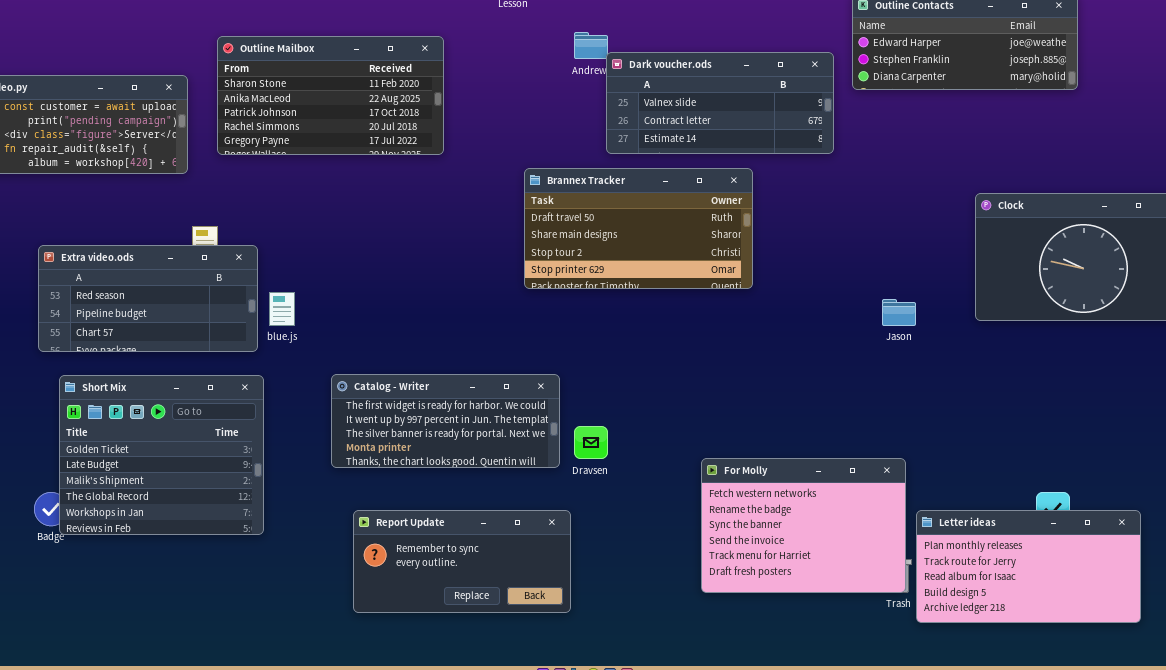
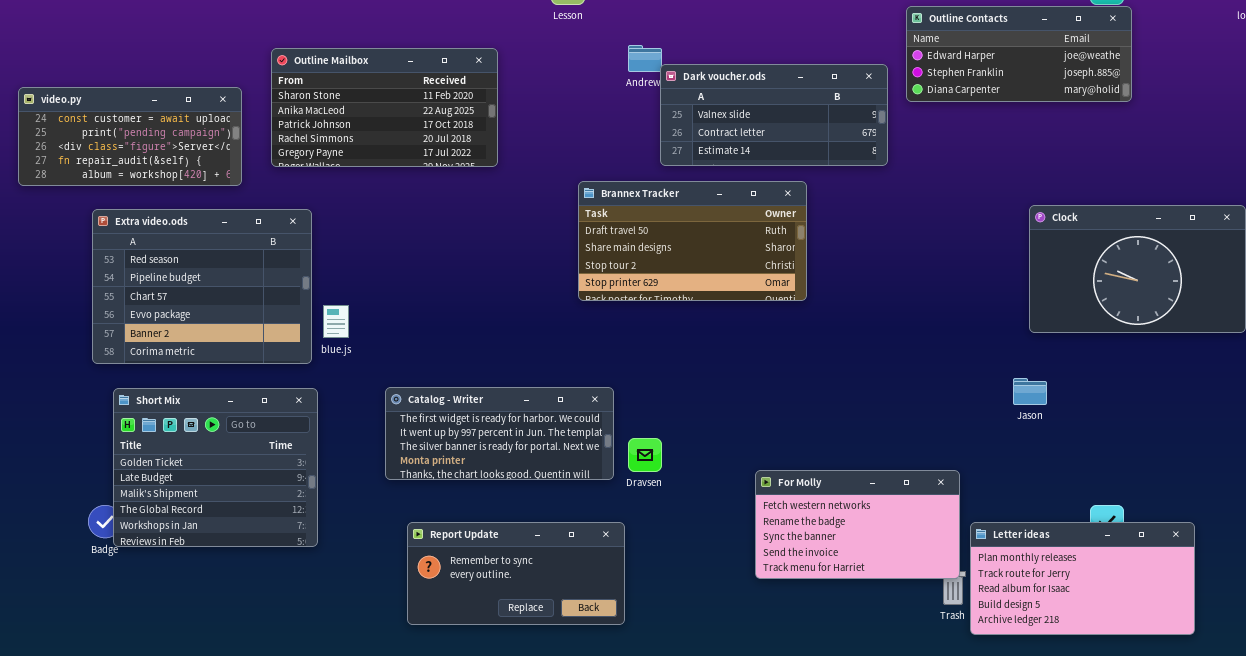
Extra video.ods: [38,245,258,352] -> [92,209,312,364], resized
Jason: [882,299,916,326] -> [1013,378,1047,405], moved
For Molly: [701,458,906,593] -> [755,470,960,579], resized

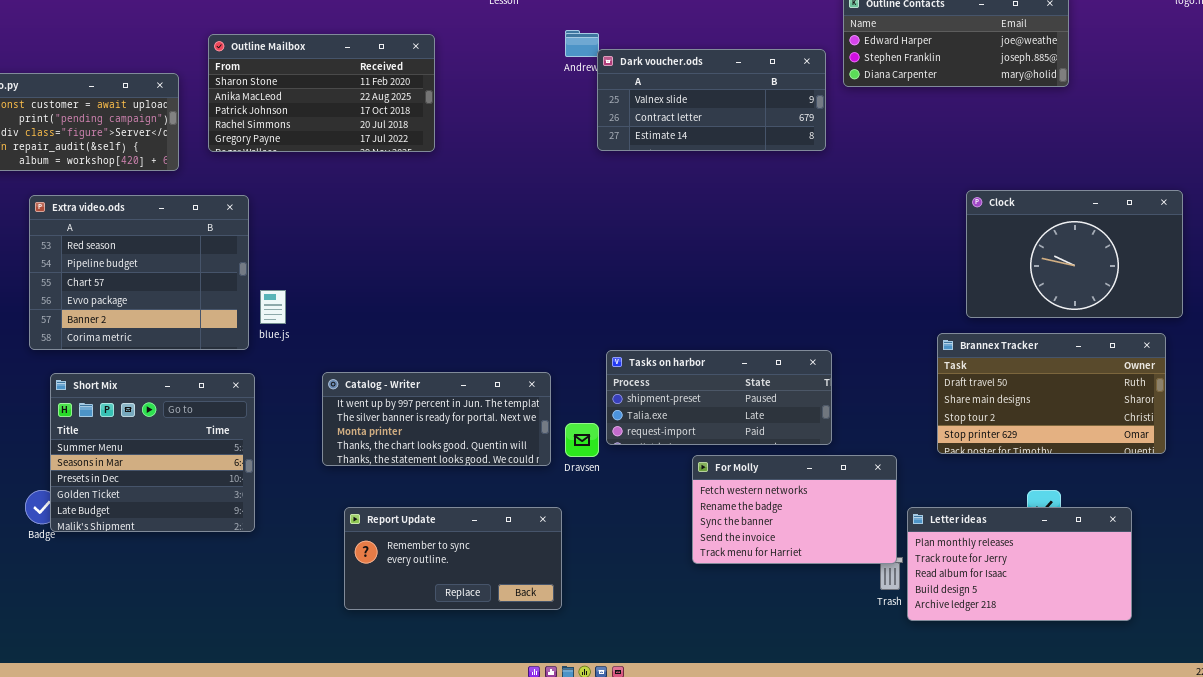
Brannex Tracker: [578,181,807,301] -> [937,333,1166,454], moved
Tasks on harbor: none -> [606,350,832,445], opened
Catalog - Writer: [385,387,614,480] -> [322,372,551,466], scrolled down 1 row
Short Mix: [113,388,318,547] -> [50,373,255,532], scrolled up 3 rows

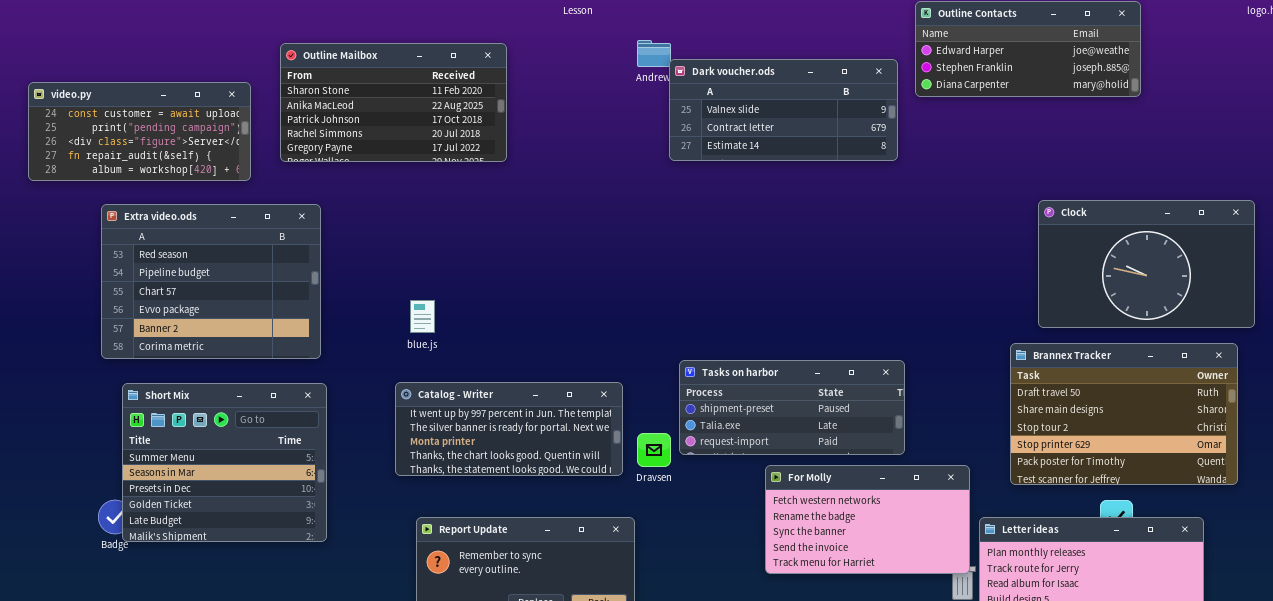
blue.js: [260,290,286,324] -> [410,300,435,333], moved
Brannex Tracker: [937,333,1166,454] -> [1010,343,1238,485], resized

